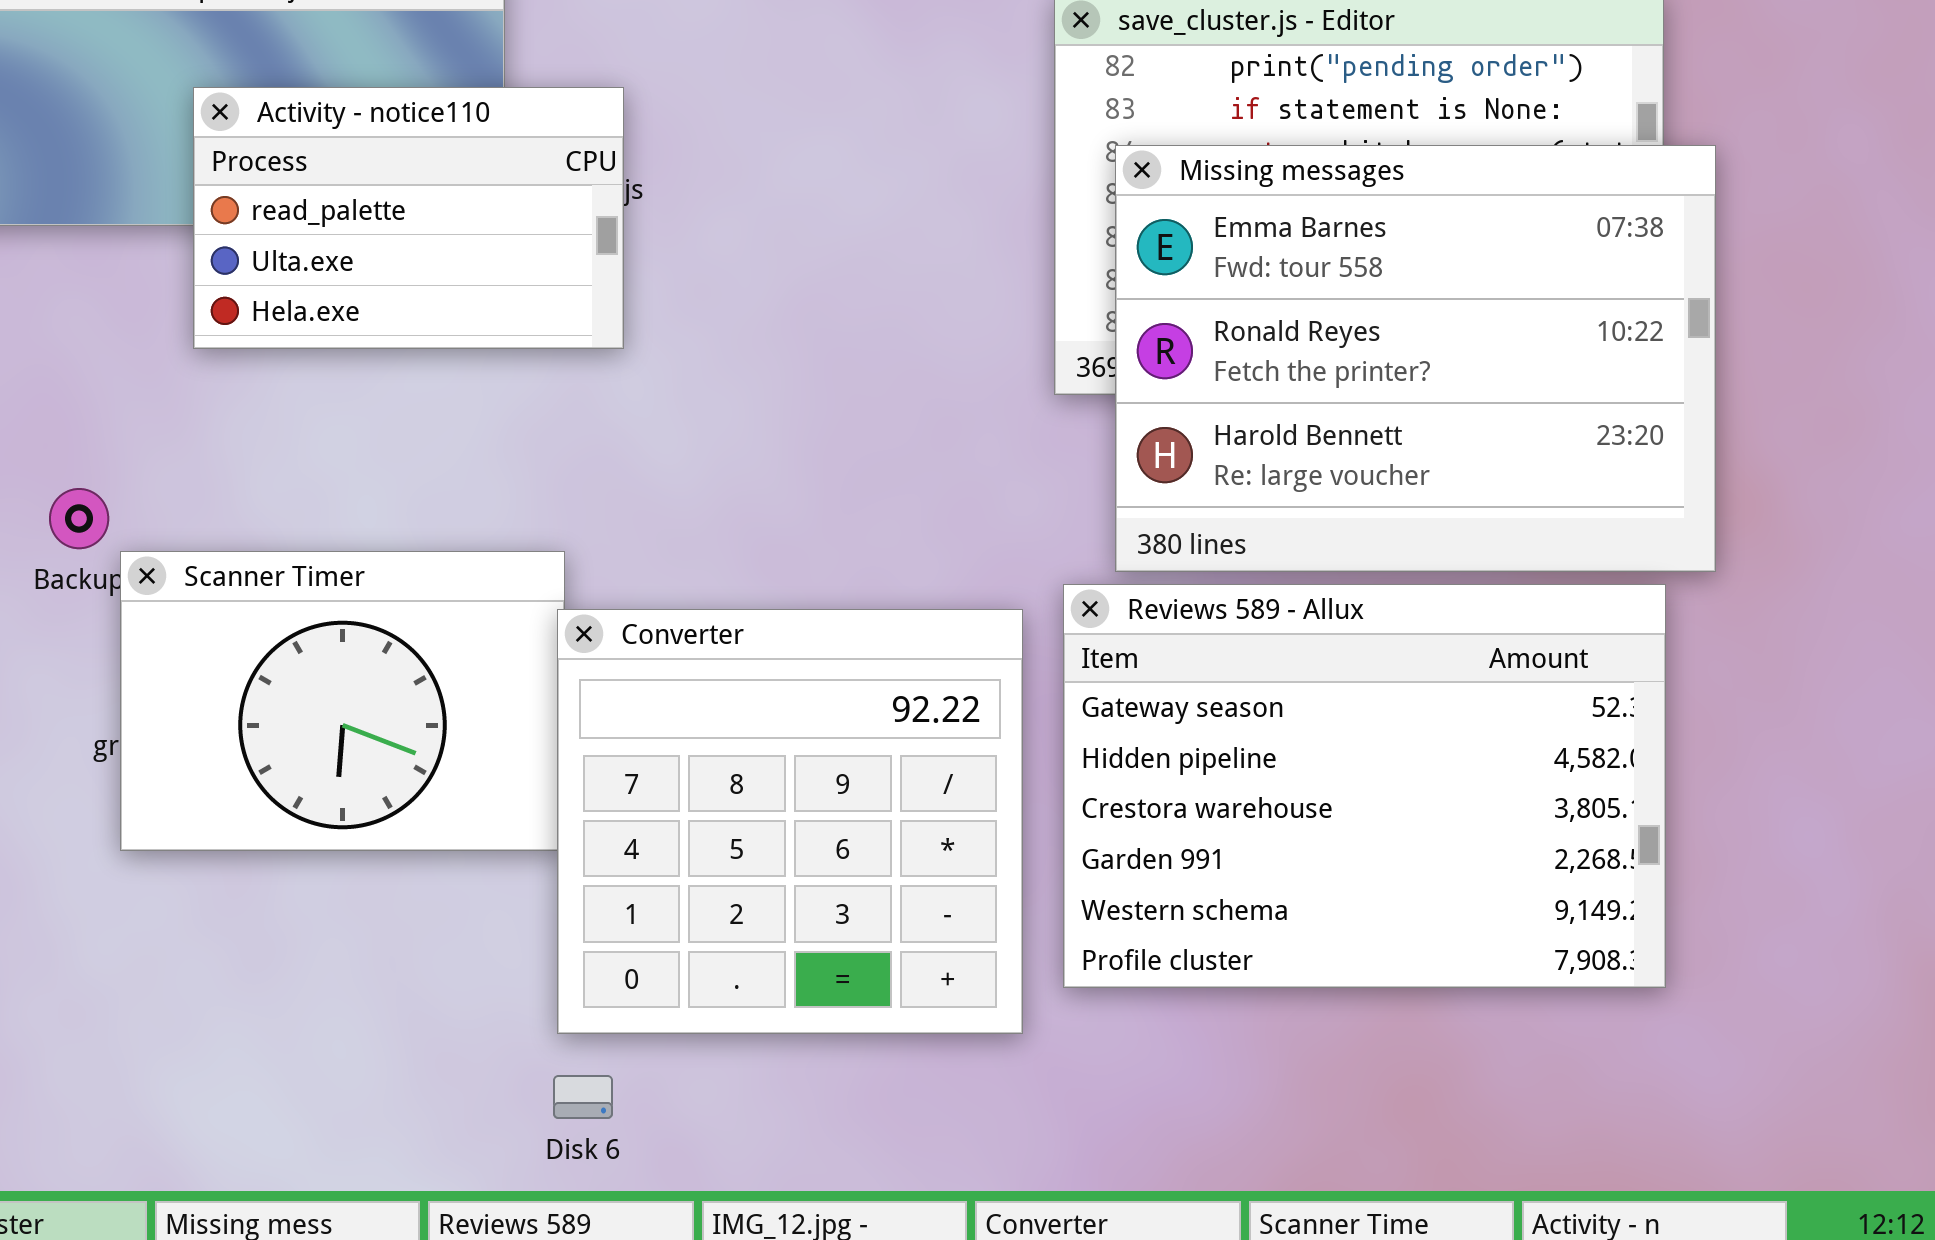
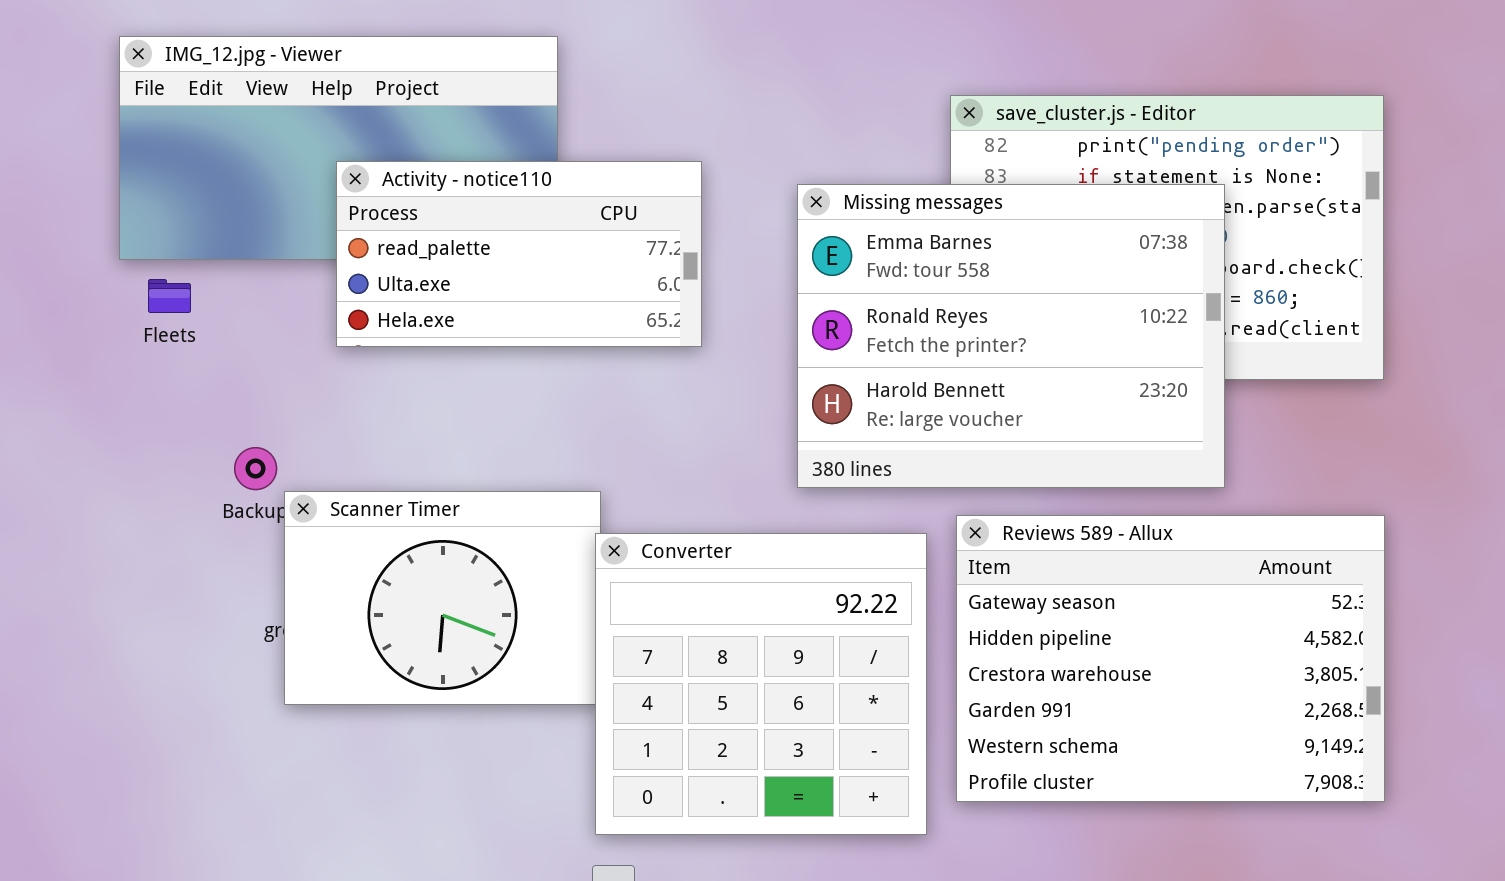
Activity - notice110: [193,87,624,349] -> [336,161,702,347], resized
Missing messages: [1115,145,1716,572] -> [797,184,1225,488], moved

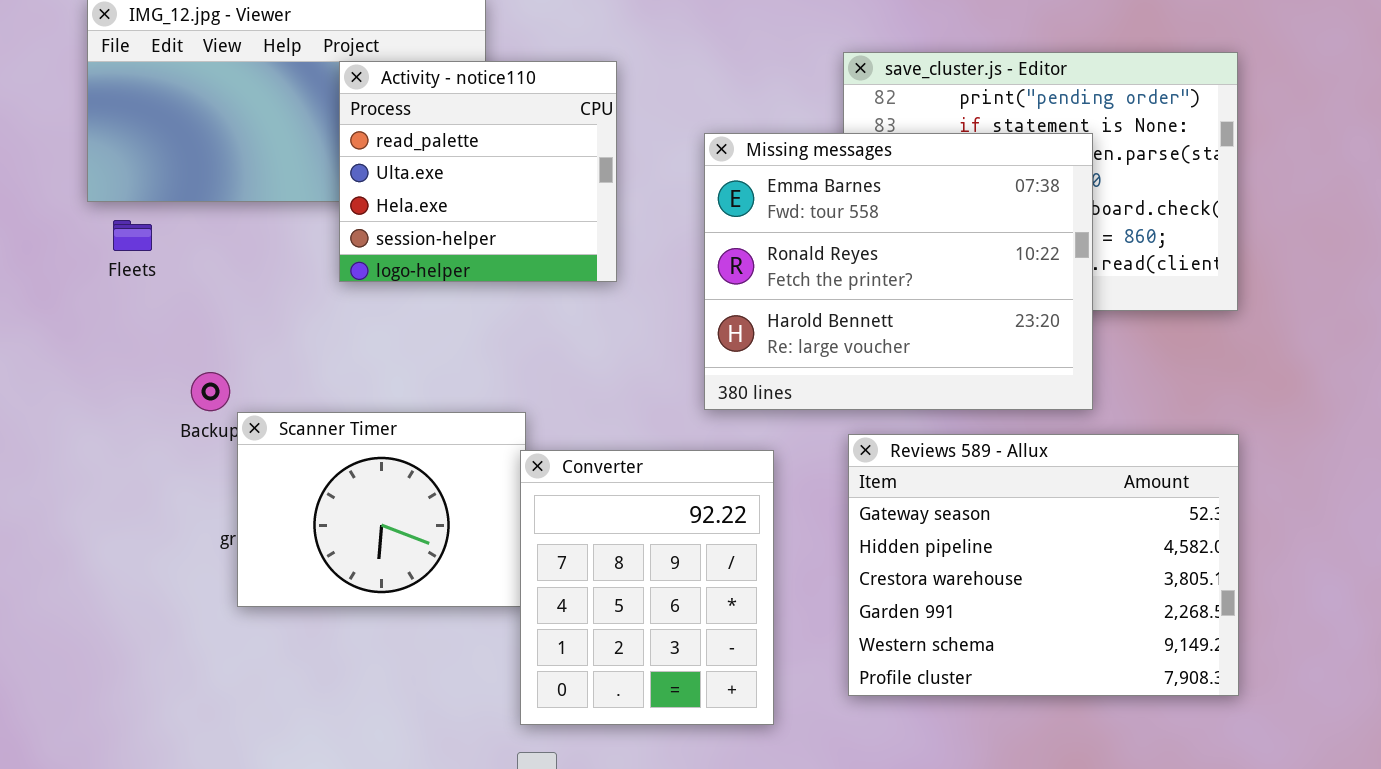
Activity - notice110: [336,161,702,347] -> [339,61,617,282], resized
Converter: [595,533,927,835] -> [520,450,774,725], resized

